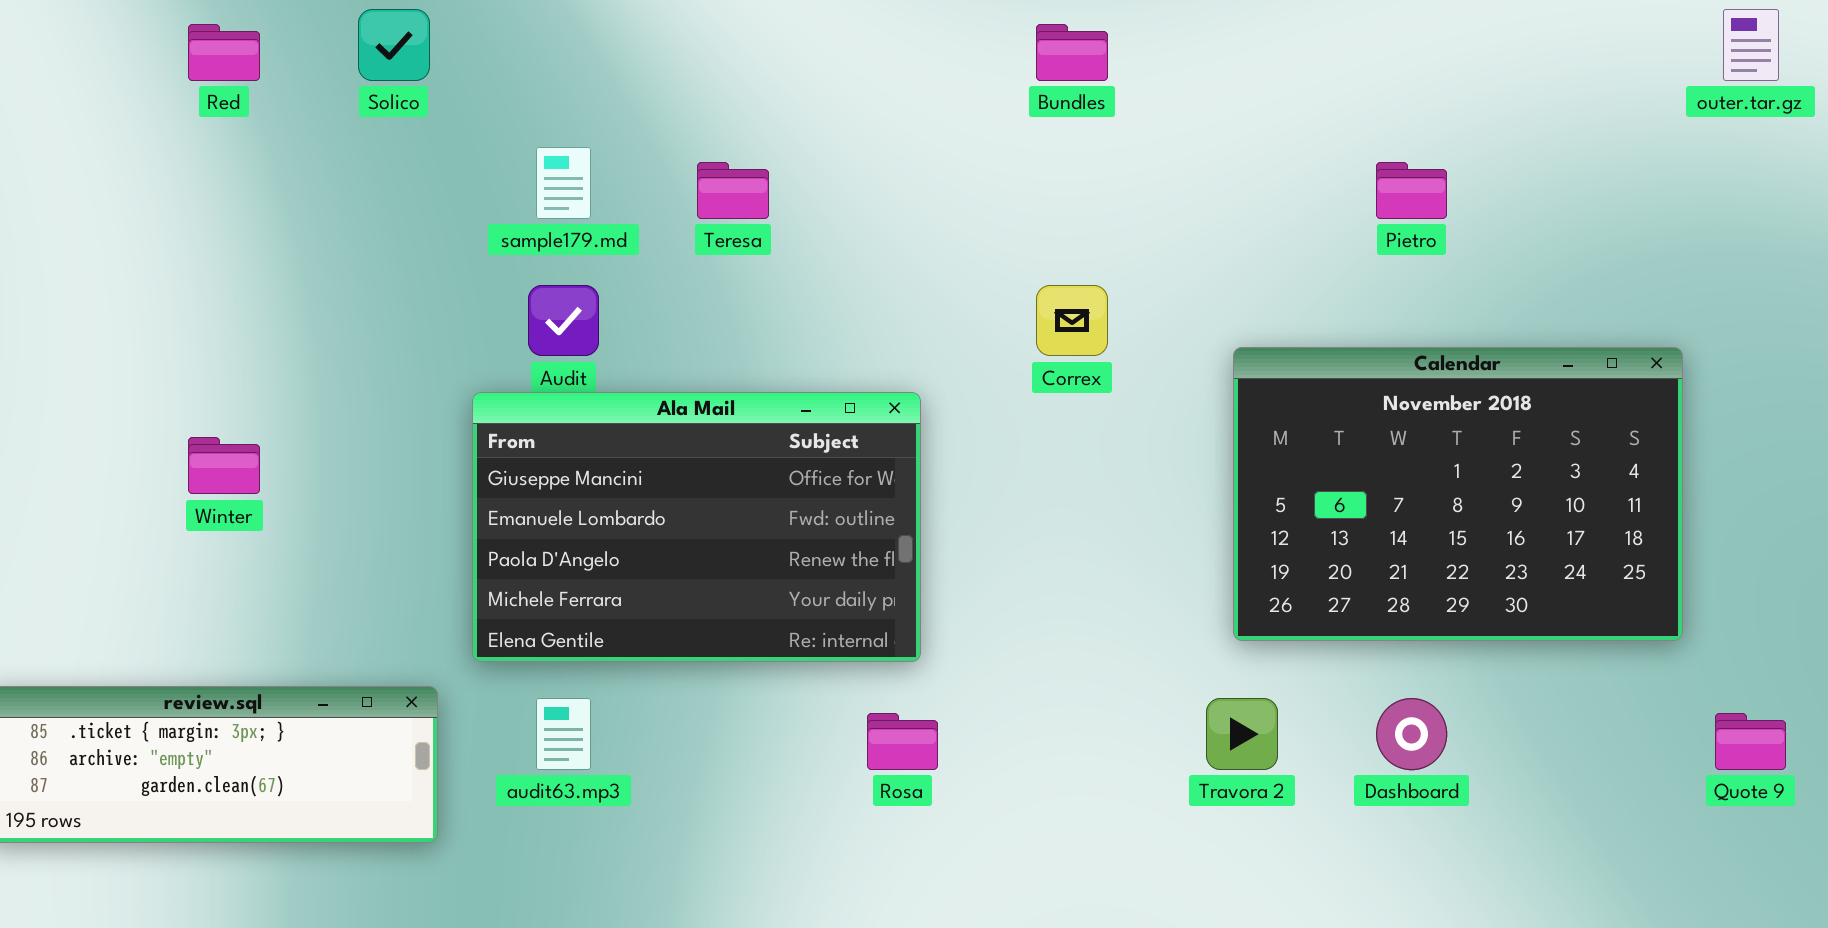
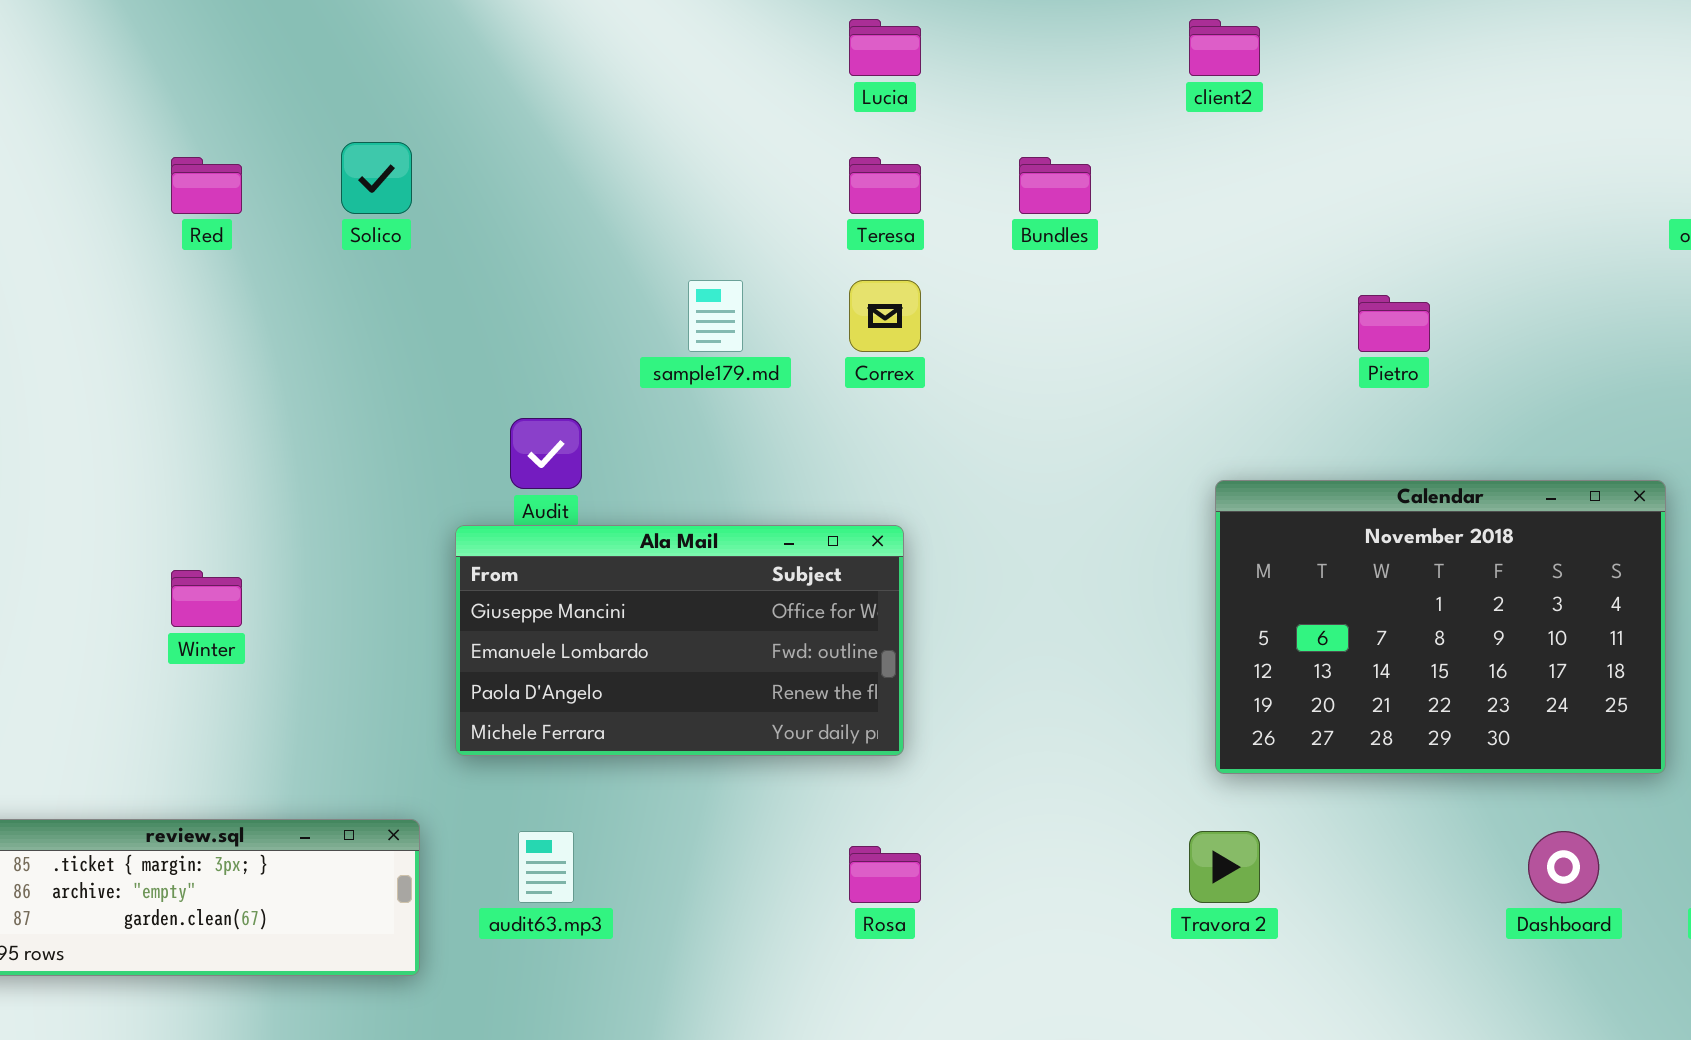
sample179.md: [536,147,591,219] -> [688,280,743,352], moved
Teresa: [697,162,769,219] -> [849,157,921,214], moved
Correx: [1036,285,1108,356] -> [849,280,921,352], moved
Ala Mail: [472,392,921,662] -> [455,525,904,756], resized
Dashboard: [1376,698,1447,770] -> [1528,831,1599,903], moved

